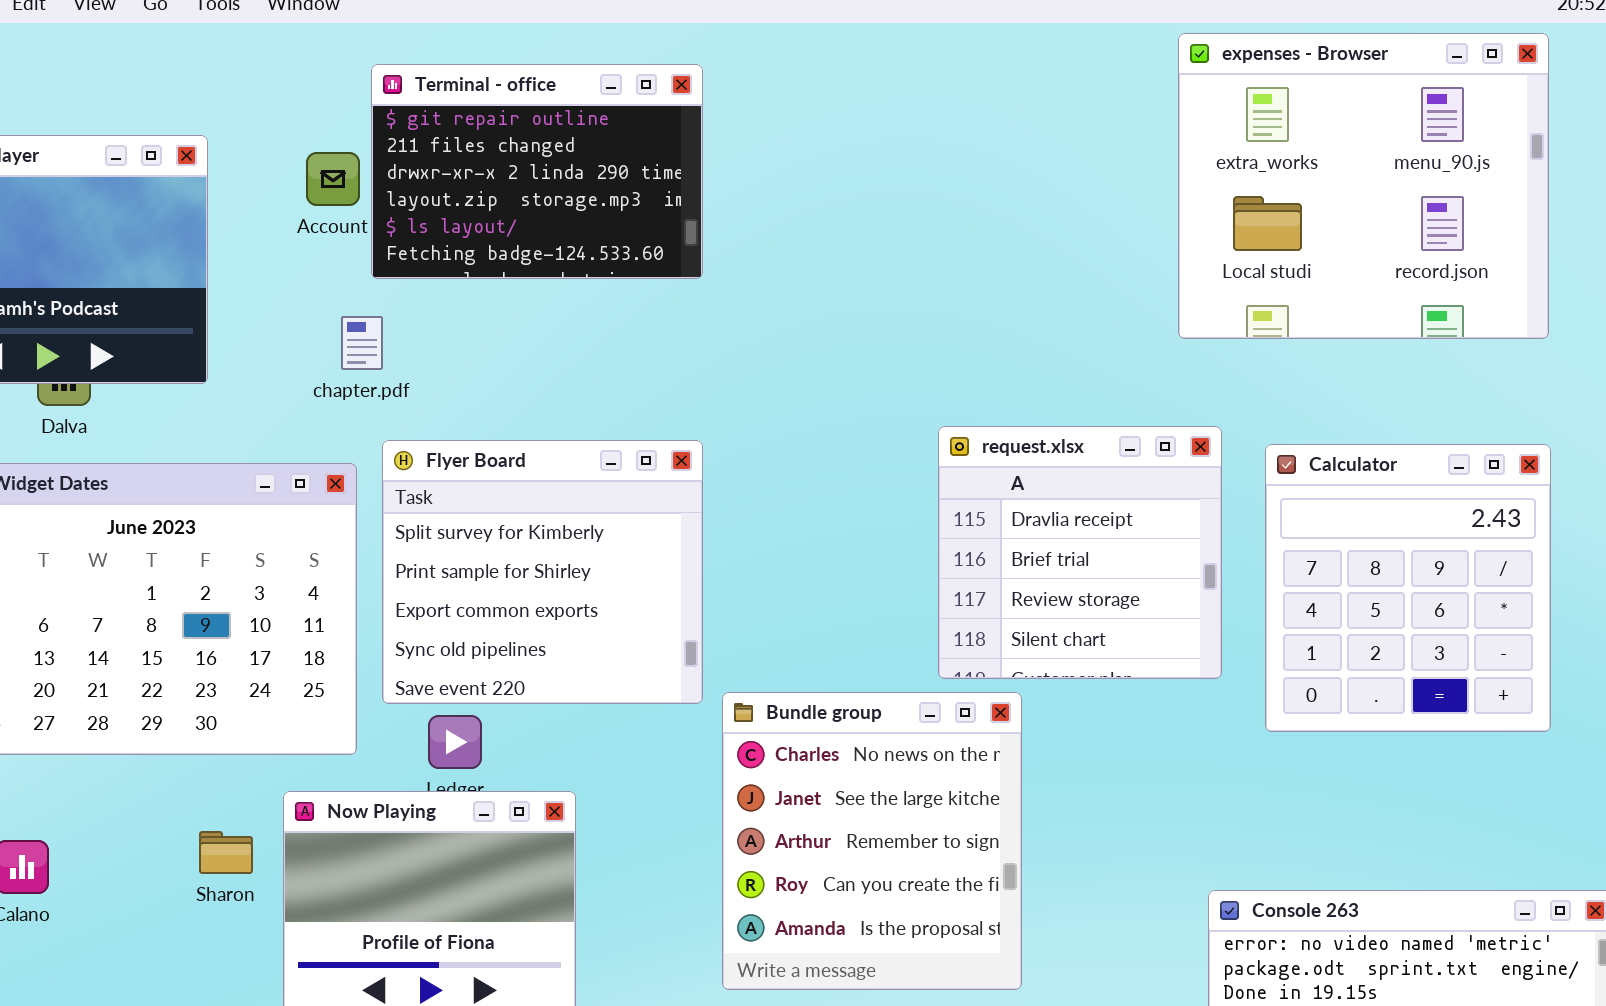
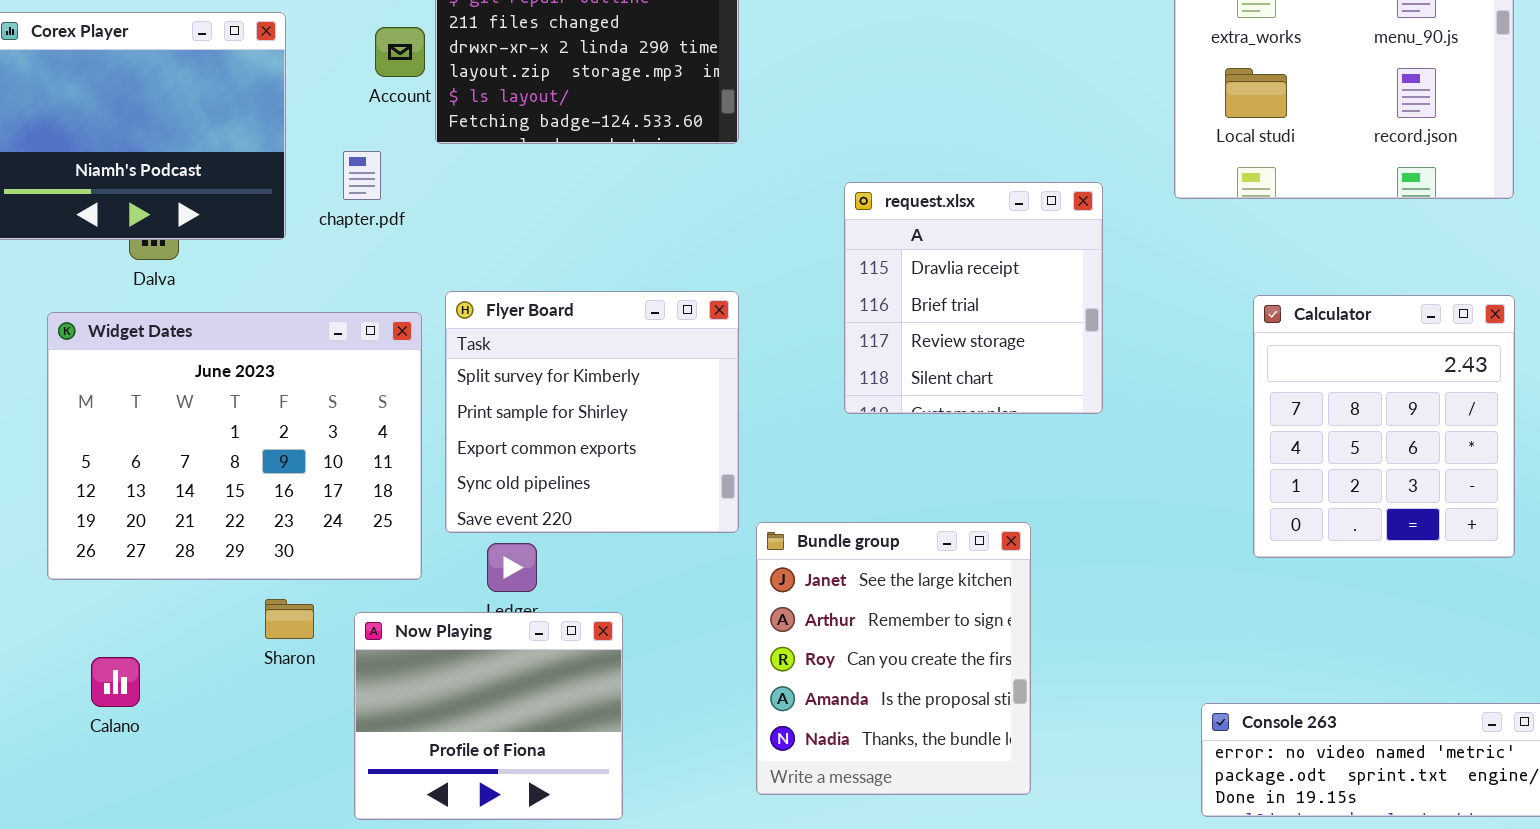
chapter.pdf: [341,316,383,370] -> [343,151,381,200], moved
request.xlsx: [938,426,1222,679] -> [844,182,1103,414], moved
Bundle group: [722,692,1022,990] -> [756,522,1031,795], scrolled down 1 row
Sharon: [199,831,253,874] -> [265,599,314,639], moved

